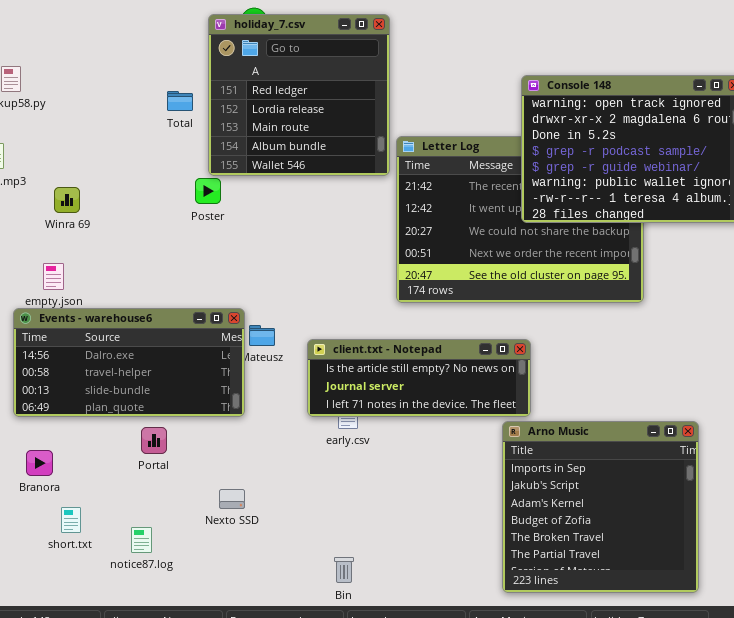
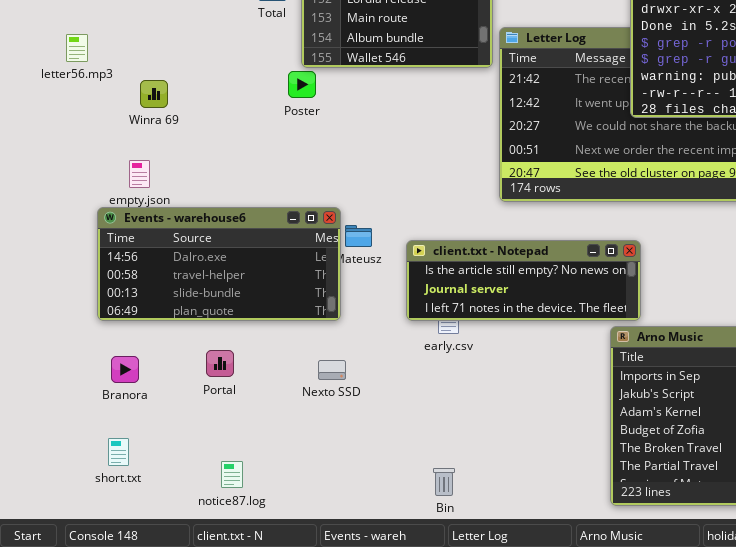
Portal: [141,427,167,454] -> [206,350,234,377], moved
Nexto SSD: [219,489,245,509] -> [318,360,346,380], moved
short.txt: [61,507,81,533] -> [108,438,129,466], moved
notice87.log: [131,527,152,553] -> [221,461,243,488], moved

